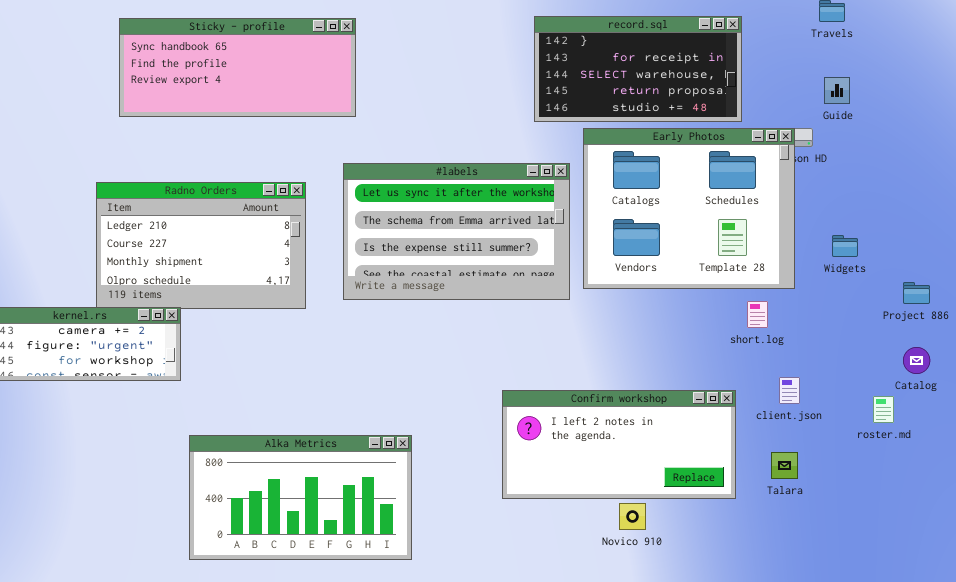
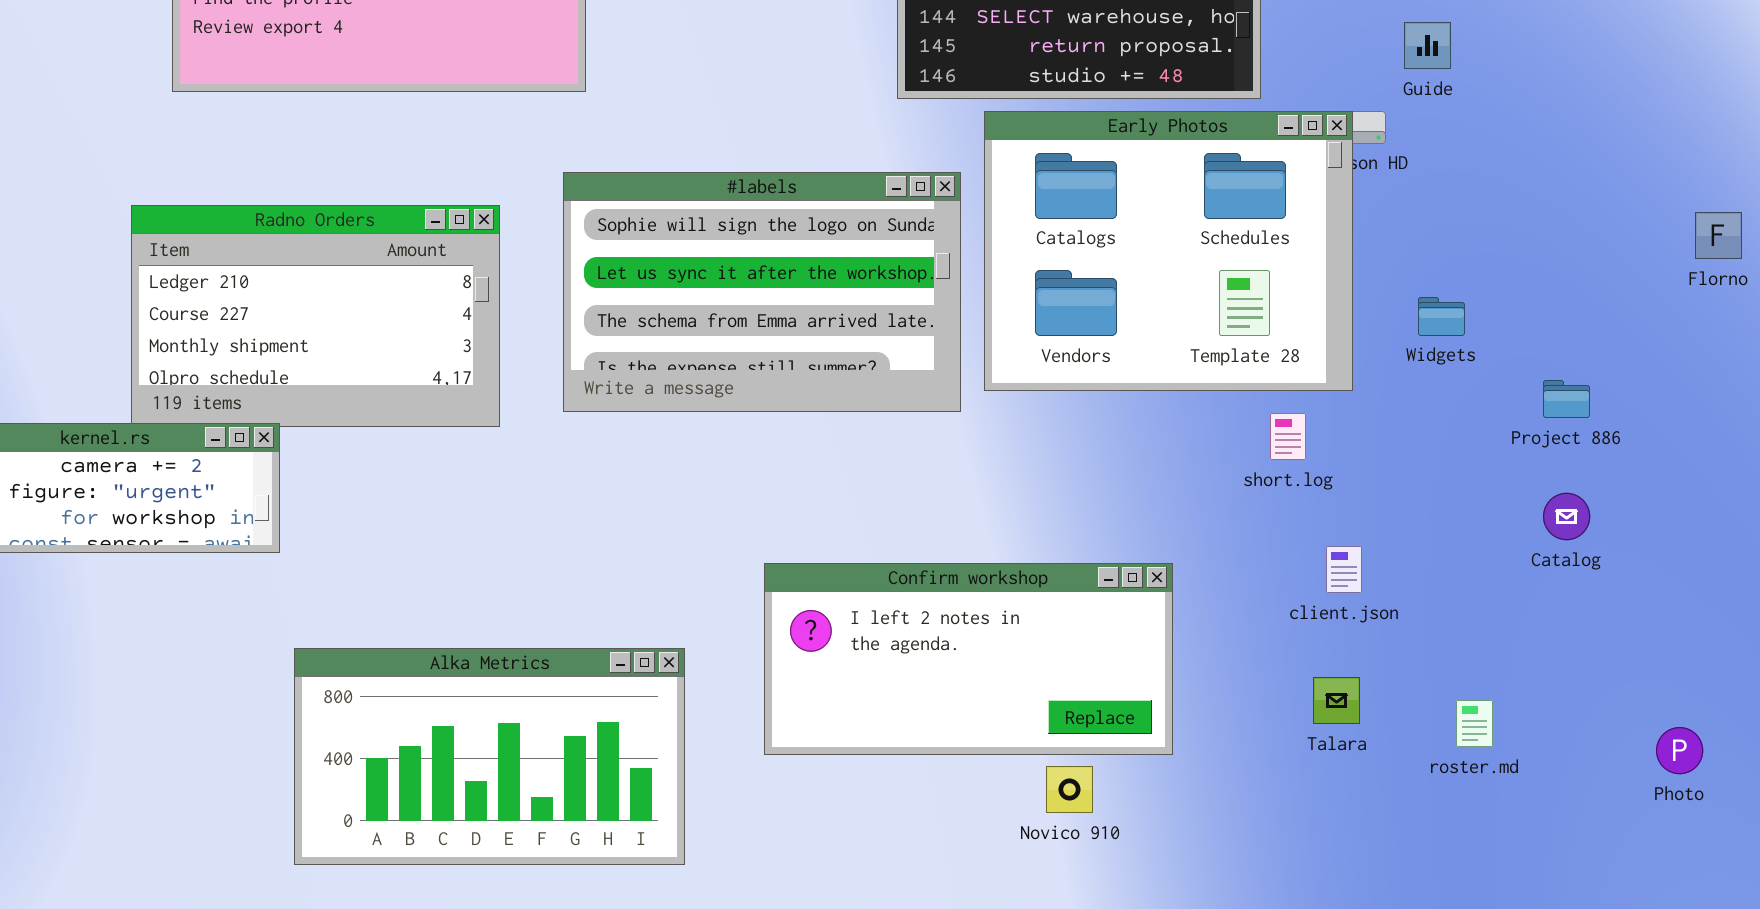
#labels: [343,163,570,300] -> [563,172,961,412], scrolled up 1 row
Confirm workshop: [502,390,736,499] -> [764,563,1173,755], moved
roster.md: [873,396,894,423] -> [1456,700,1493,747], moved

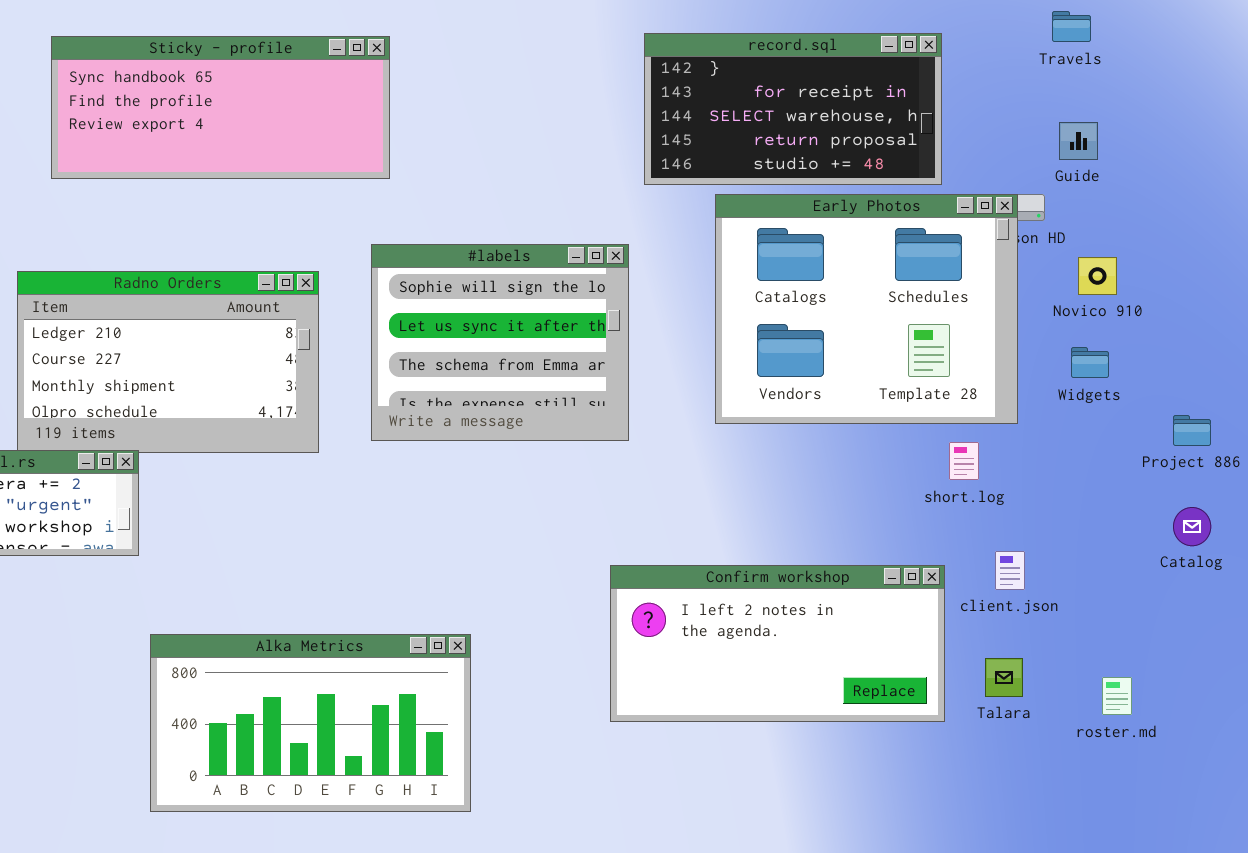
#labels: [563,172,961,412] -> [371,244,629,441], resized
Confirm workshop: [764,563,1173,755] -> [610,565,945,722], moved
Novico 910: [1046,766,1093,813] -> [1078,257,1117,295], moved

